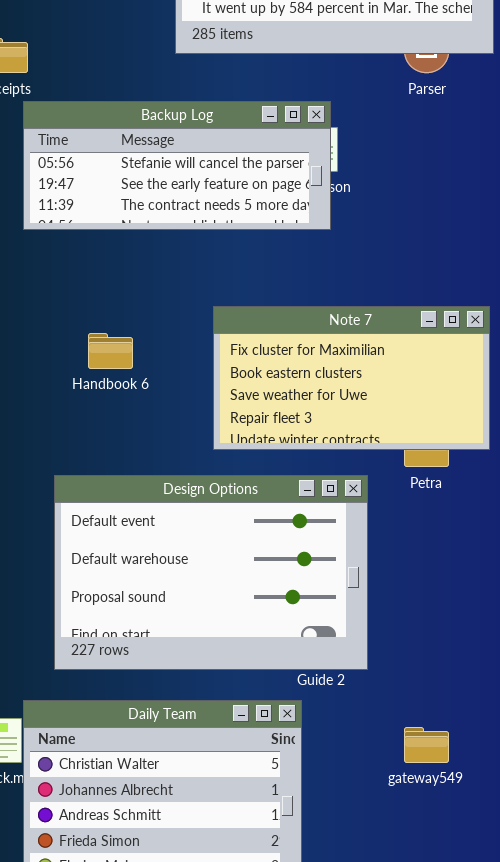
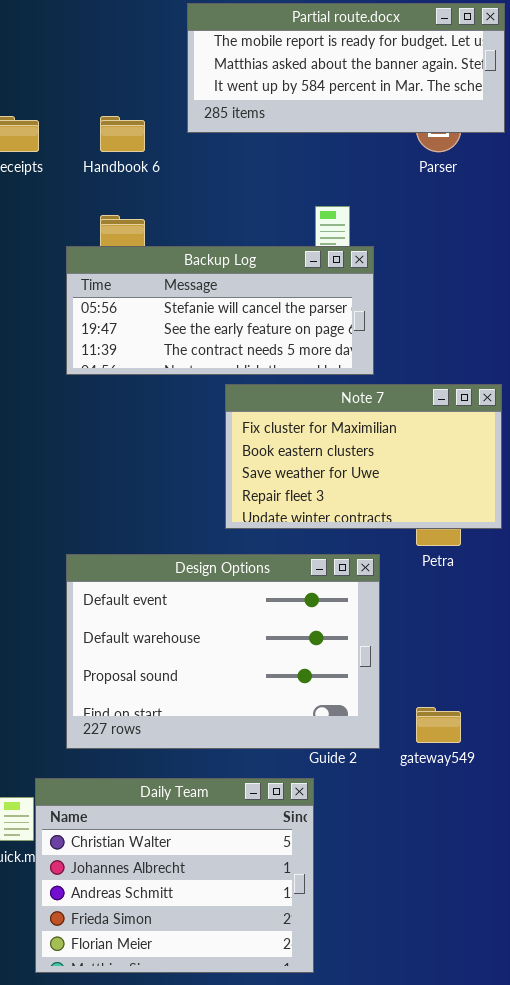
Backup Log: [23,101,331,230] -> [66,246,374,375], moved
Handbook 6: [88,333,133,369] -> [100,116,145,152], moved
gateway549: [404,727,449,763] -> [416,707,461,743], moved

